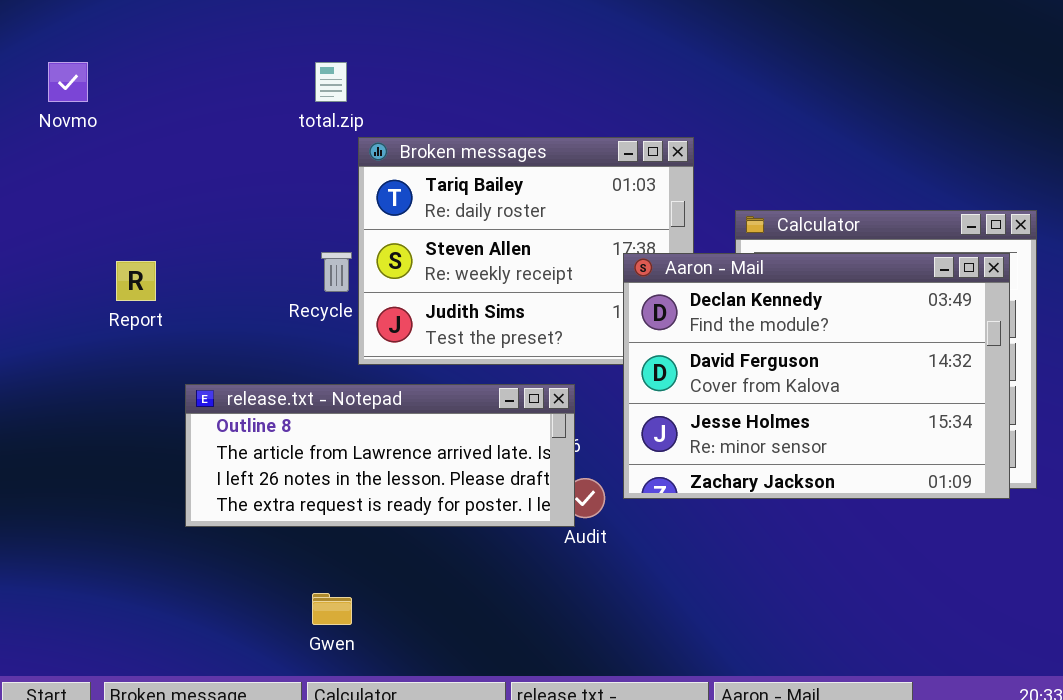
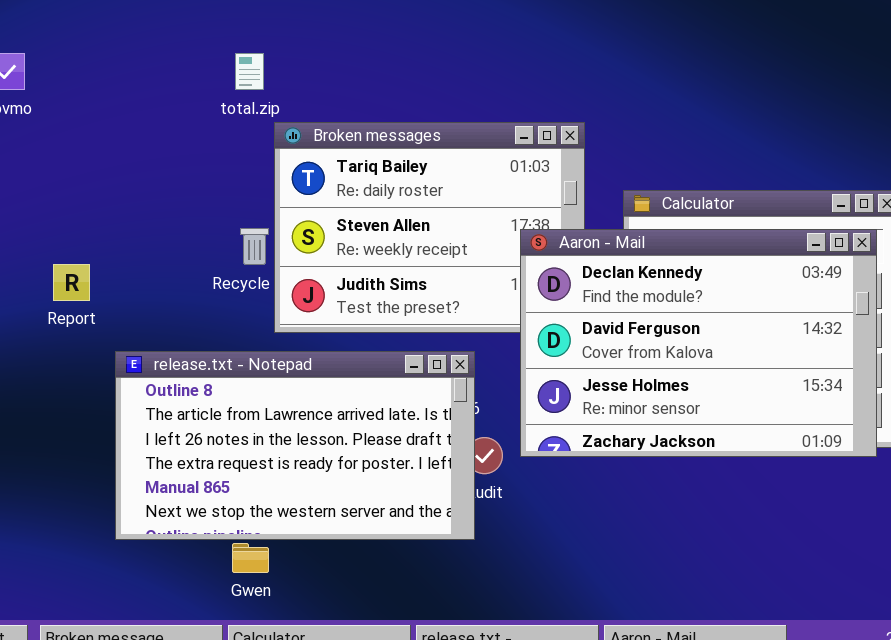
Report: [116,261,156,301] -> [53,264,90,301], moved
release.txt - Notepad: [185,384,575,527] -> [115,351,475,540], resized

